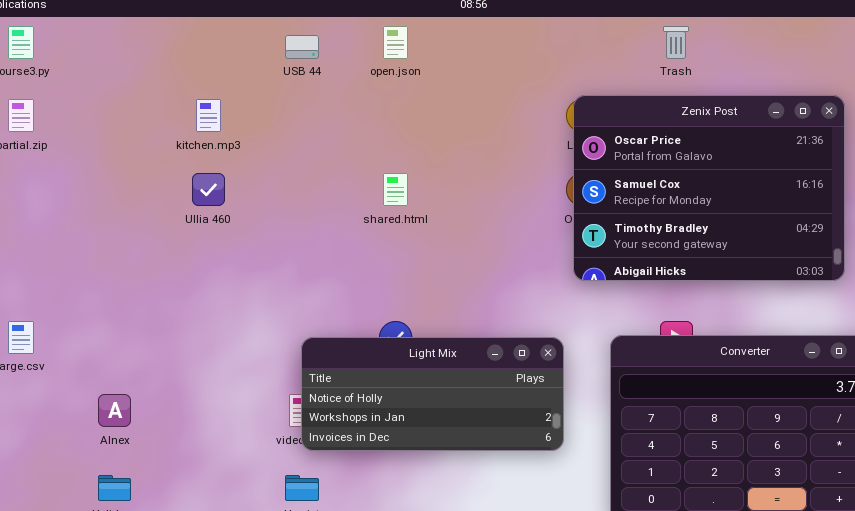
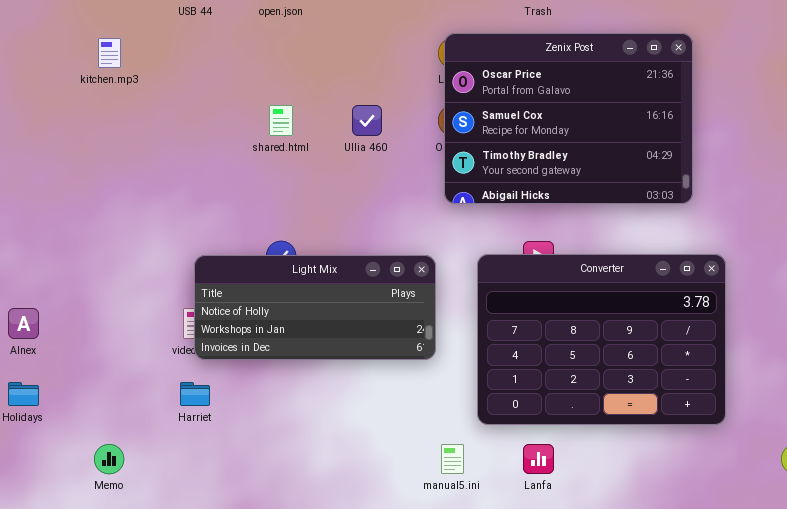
Ullia 460: [192,173,225,206] -> [352,105,382,136], moved

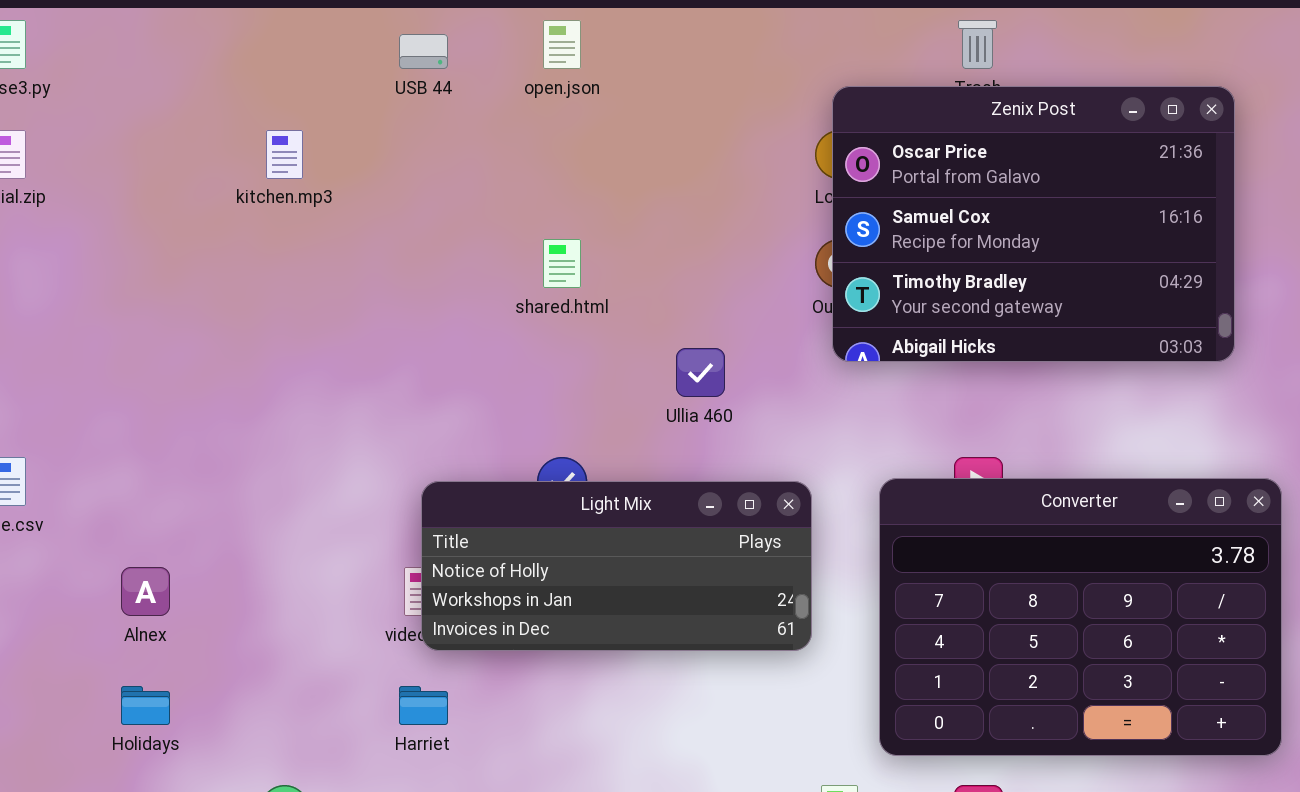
Zenix Post: [444,33,693,204] -> [832,86,1235,362], moved
Ullia 460: [352,105,382,136] -> [676,348,725,397], moved

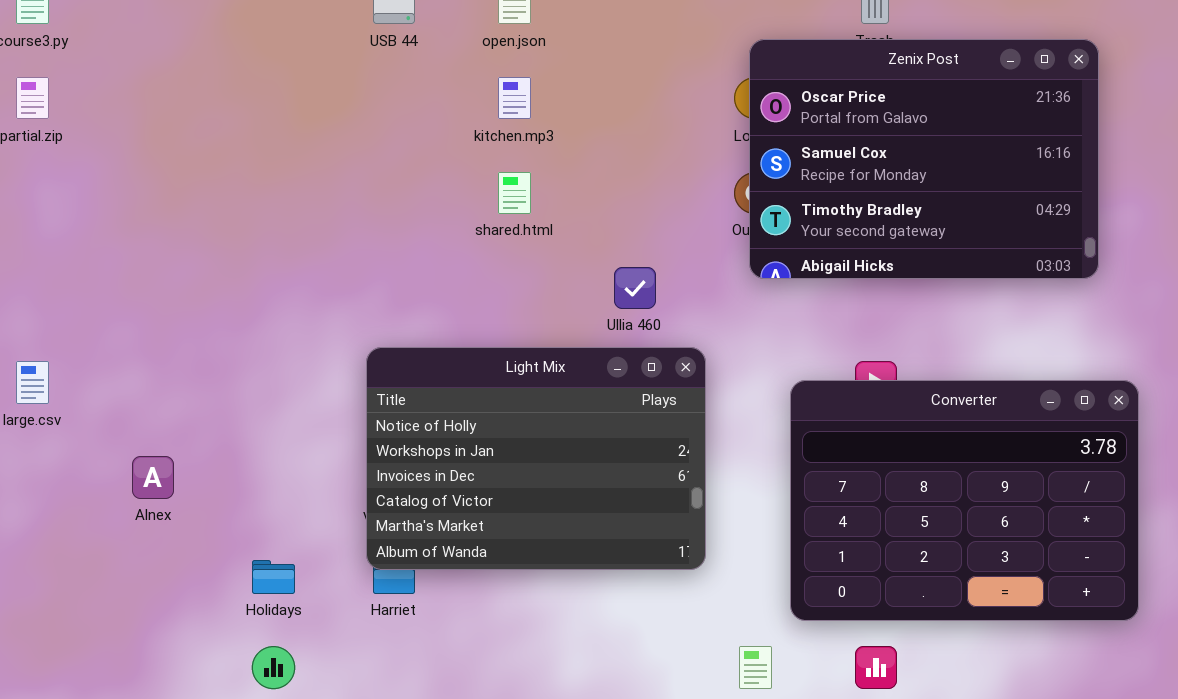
kitchen.mp3: [266,130,303,179] -> [498,77,531,119], moved
Light Mix: [421,481,812,651] -> [366,347,706,570], moved, resized
Holidays: [121,686,170,725] -> [252,560,295,594], moved

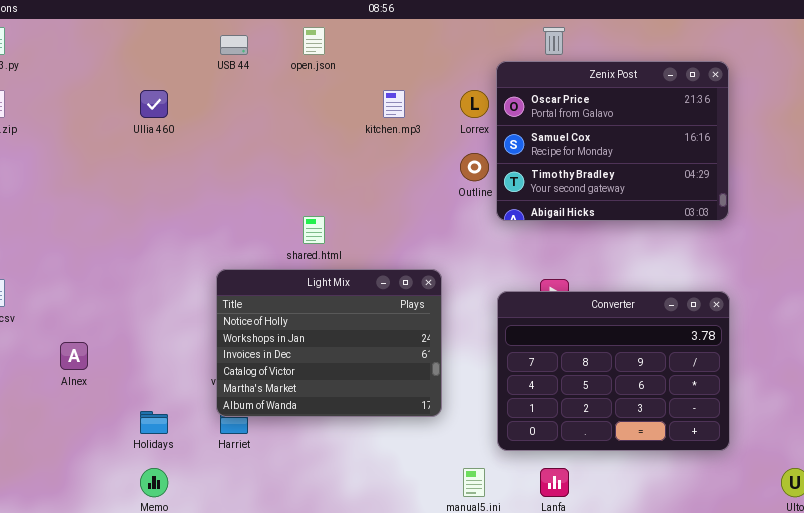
Zenix Post: [749,39,1099,279] -> [496,61,729,221], moved
kitchen.mp3: [498,77,531,119] -> [383,90,405,118], moved
shared.html: [498,172,531,214] -> [303,216,325,244], moved
Ullia 460: [614,267,656,309] -> [140,90,168,118], moved

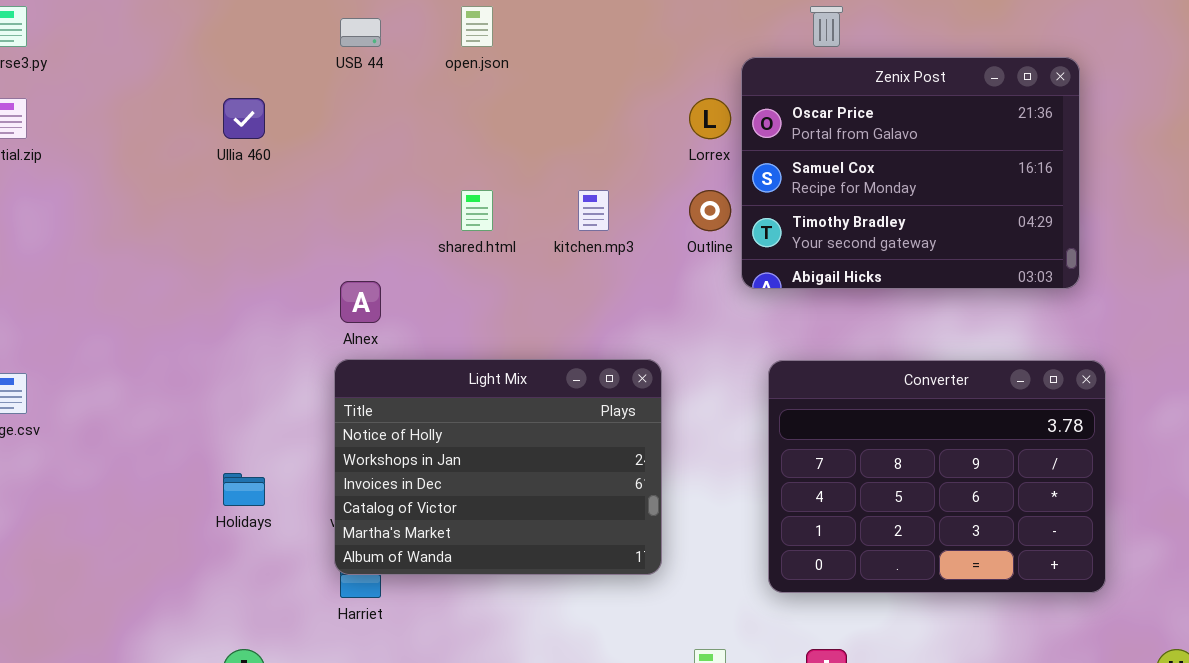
kitchen.mp3: [383,90,405,118] -> [578,190,609,231], moved
shared.html: [303,216,325,244] -> [461,190,493,231], moved
Converter: [497,291,730,451] -> [768,360,1106,593], moved
Alnex: [60,342,88,370] -> [340,281,381,323], moved
Holidays: [140,411,168,434] -> [223,473,265,506], moved

